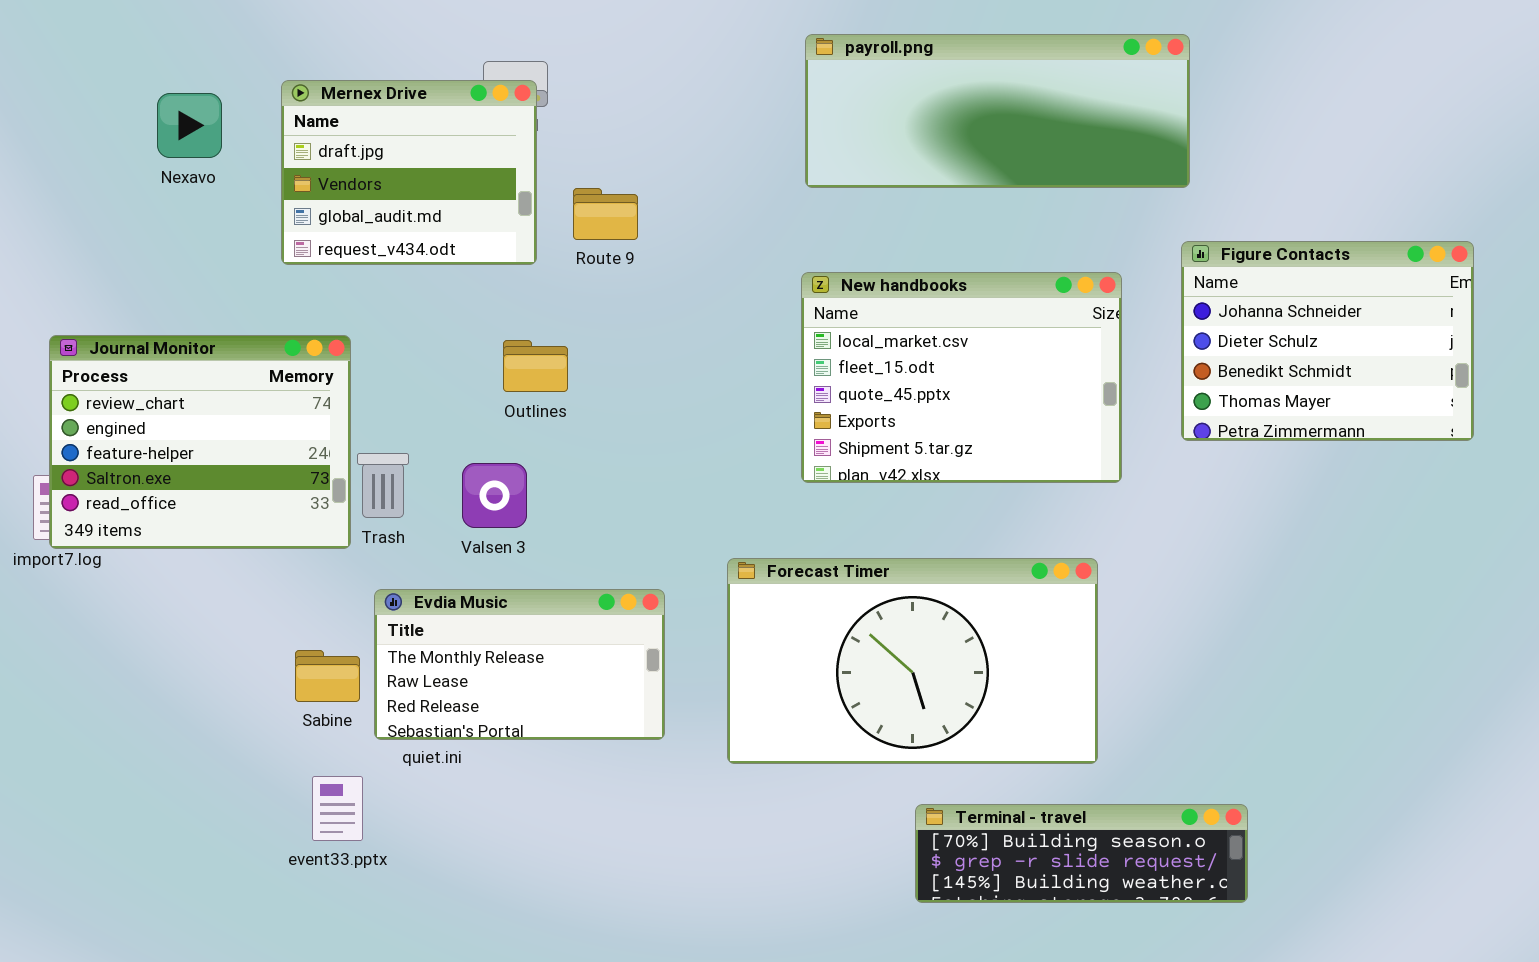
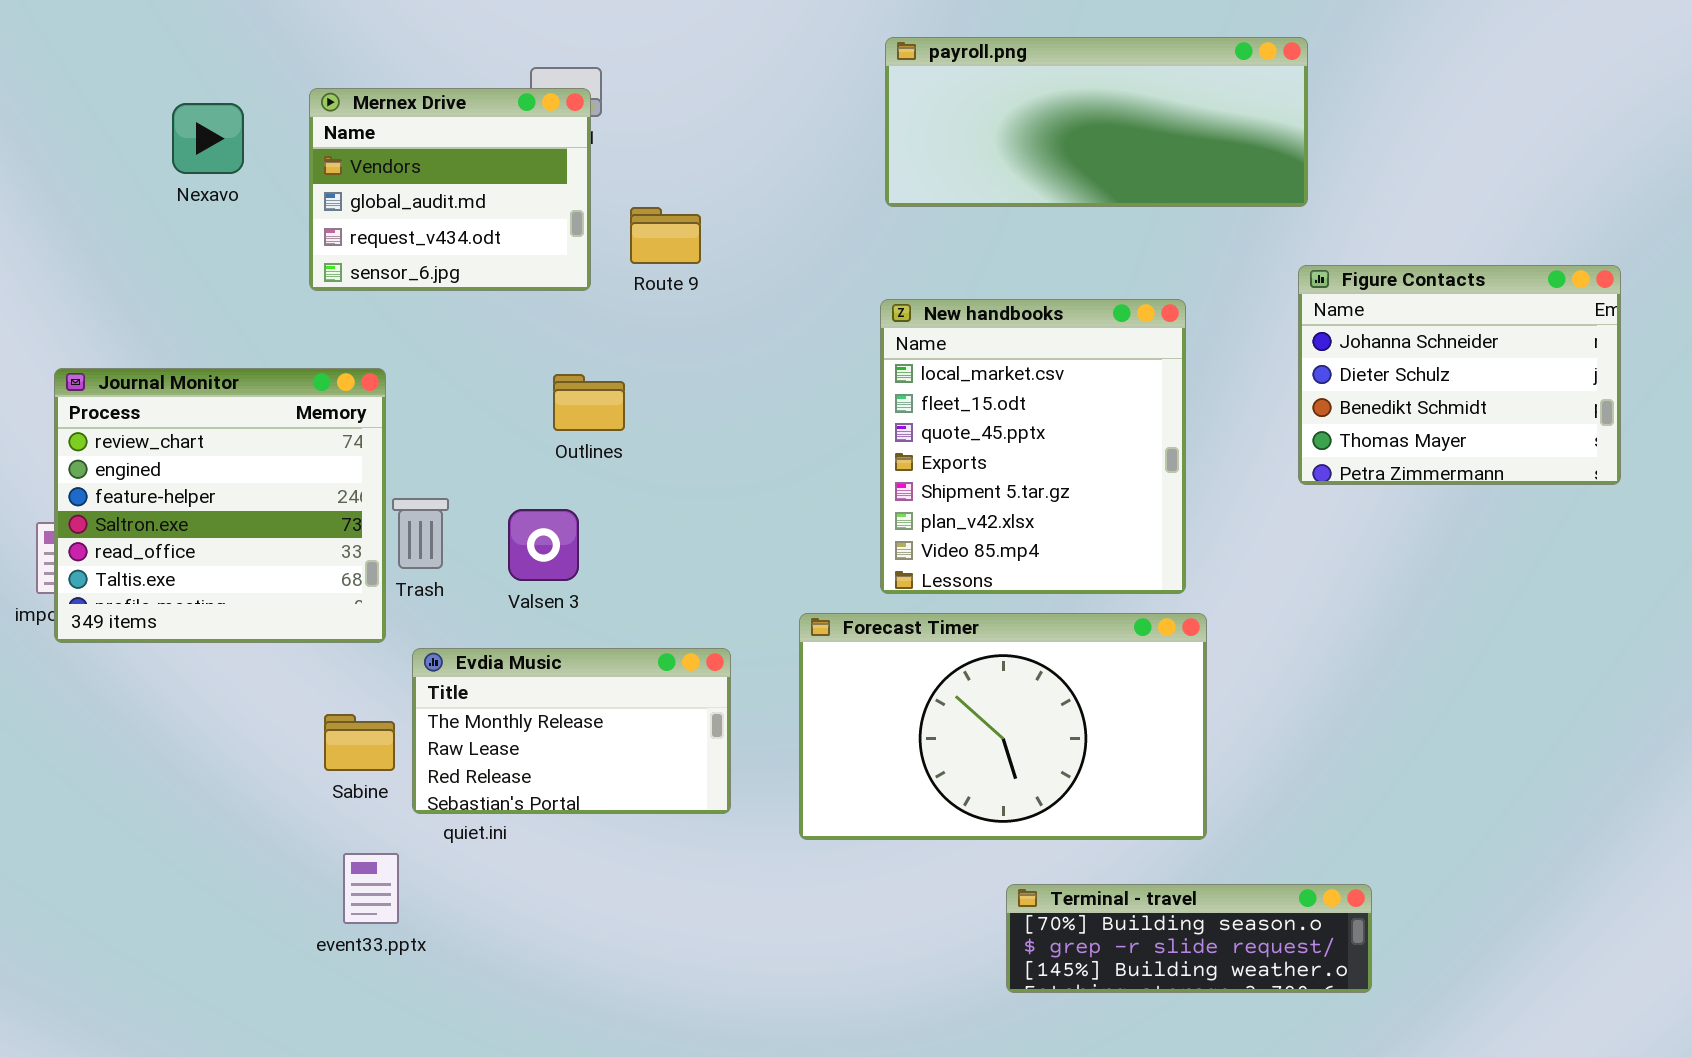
Mernex Drive: [281,80,537,265] -> [309,88,591,291], scrolled down 1 row
New handbooks: [801,272,1122,483] -> [880,299,1186,594], resized
Journal Monitor: [49,335,351,549] -> [54,368,386,643], resized

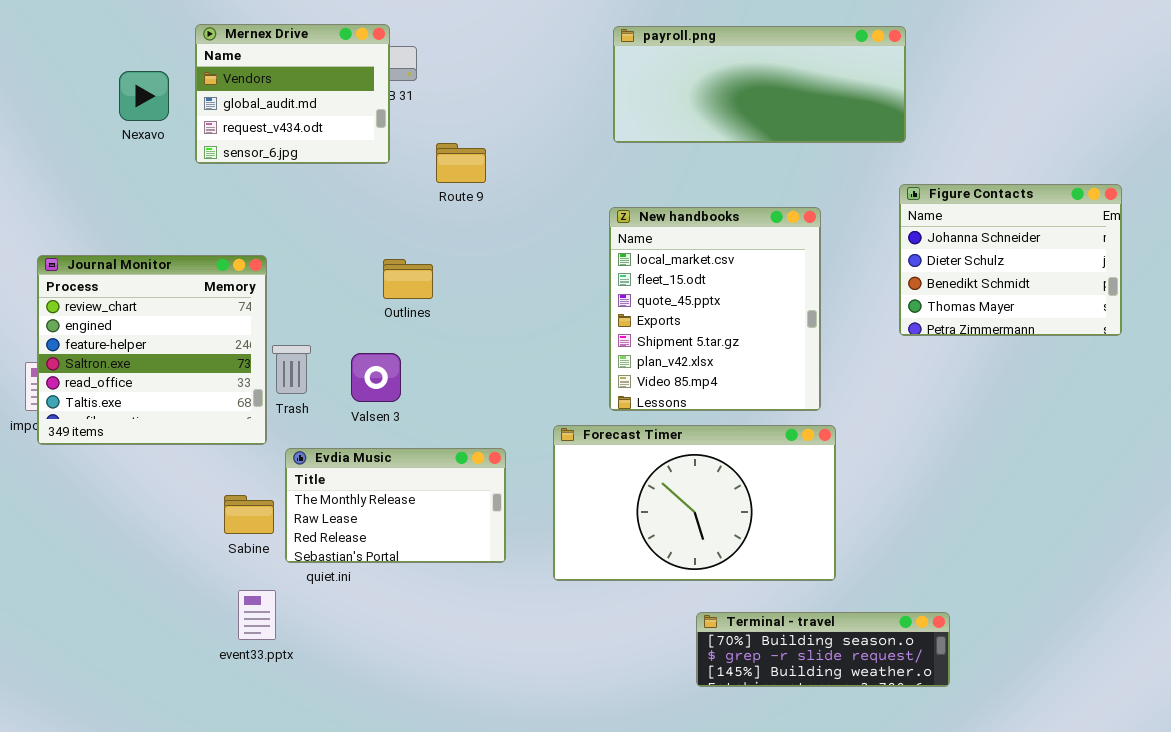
Mernex Drive: [309,88,591,291] -> [195,24,390,164], moved

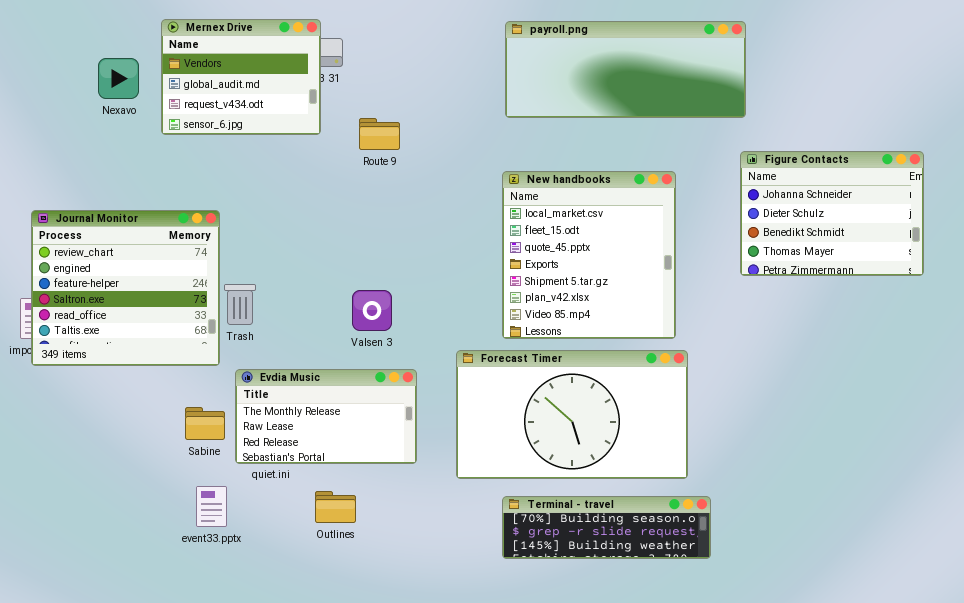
Outlines: [383,259,433,299] -> [315,491,356,523], moved
Valsen 3: [351,353,401,402] -> [352,290,392,331], moved
Terminal - travel: [696,612,950,687] -> [502,496,711,559], moved

